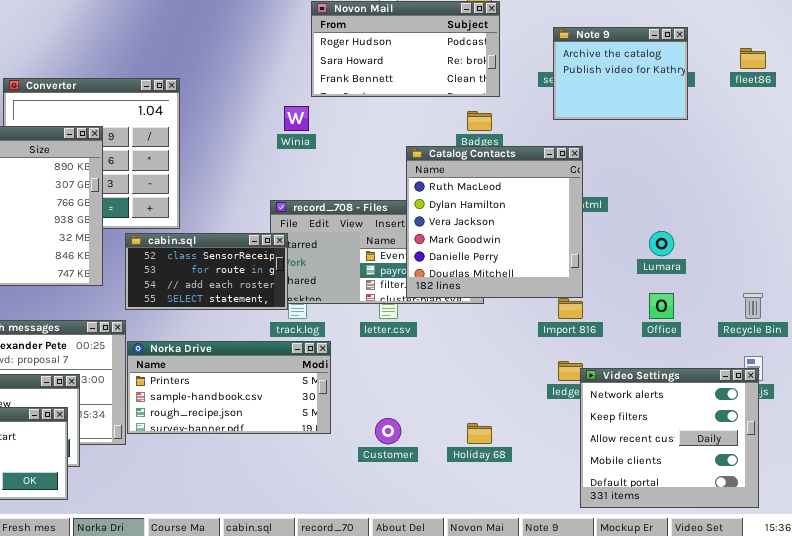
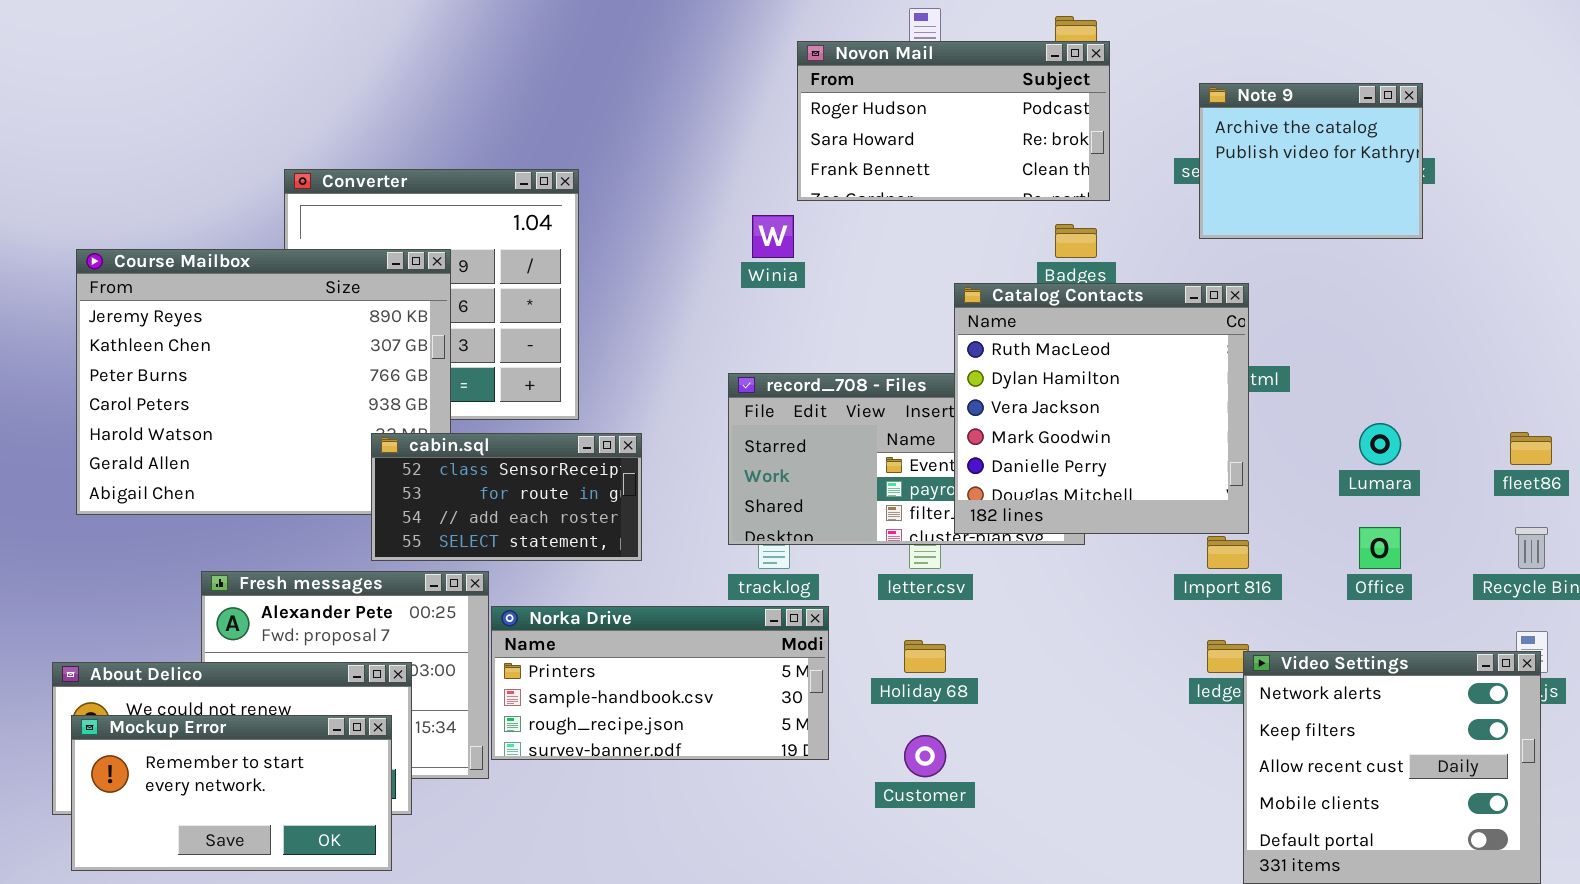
fleet86: [740,48,766,69] -> [1510,432,1552,465], moved
cabin.sql: [125,233,288,310] -> [371,433,642,561], moved
Holiday 68: [467,423,492,444] -> [904,640,946,673], moved

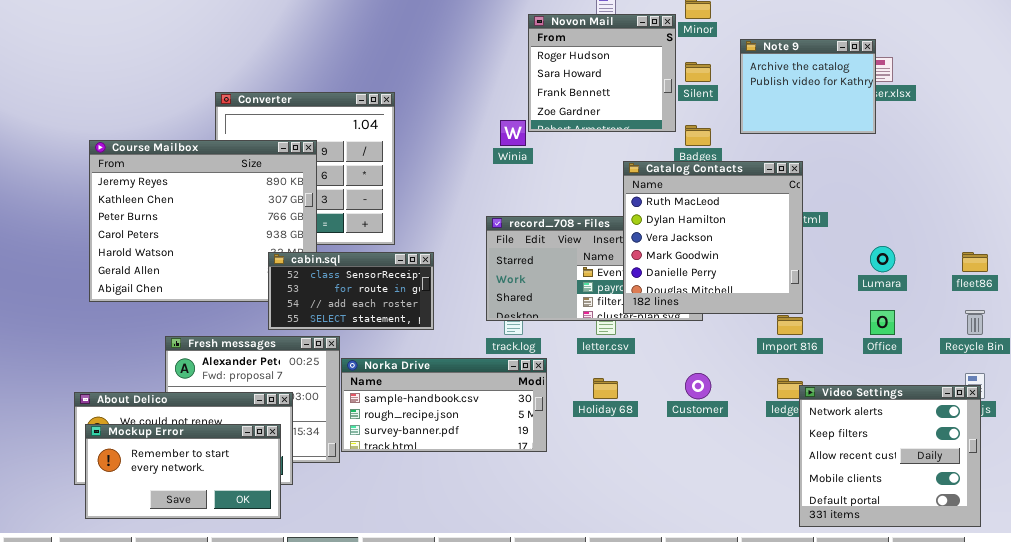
Novon Mail: [797,41,1110,201] -> [528,14,676,132], resized
Note 9: [1199,83,1423,239] -> [740,39,876,134], moved
Norka Drive: [491,606,829,760] -> [341,358,547,452], scrolled down 1 row
Customer: [904,735,946,777] -> [685,373,711,399], moved

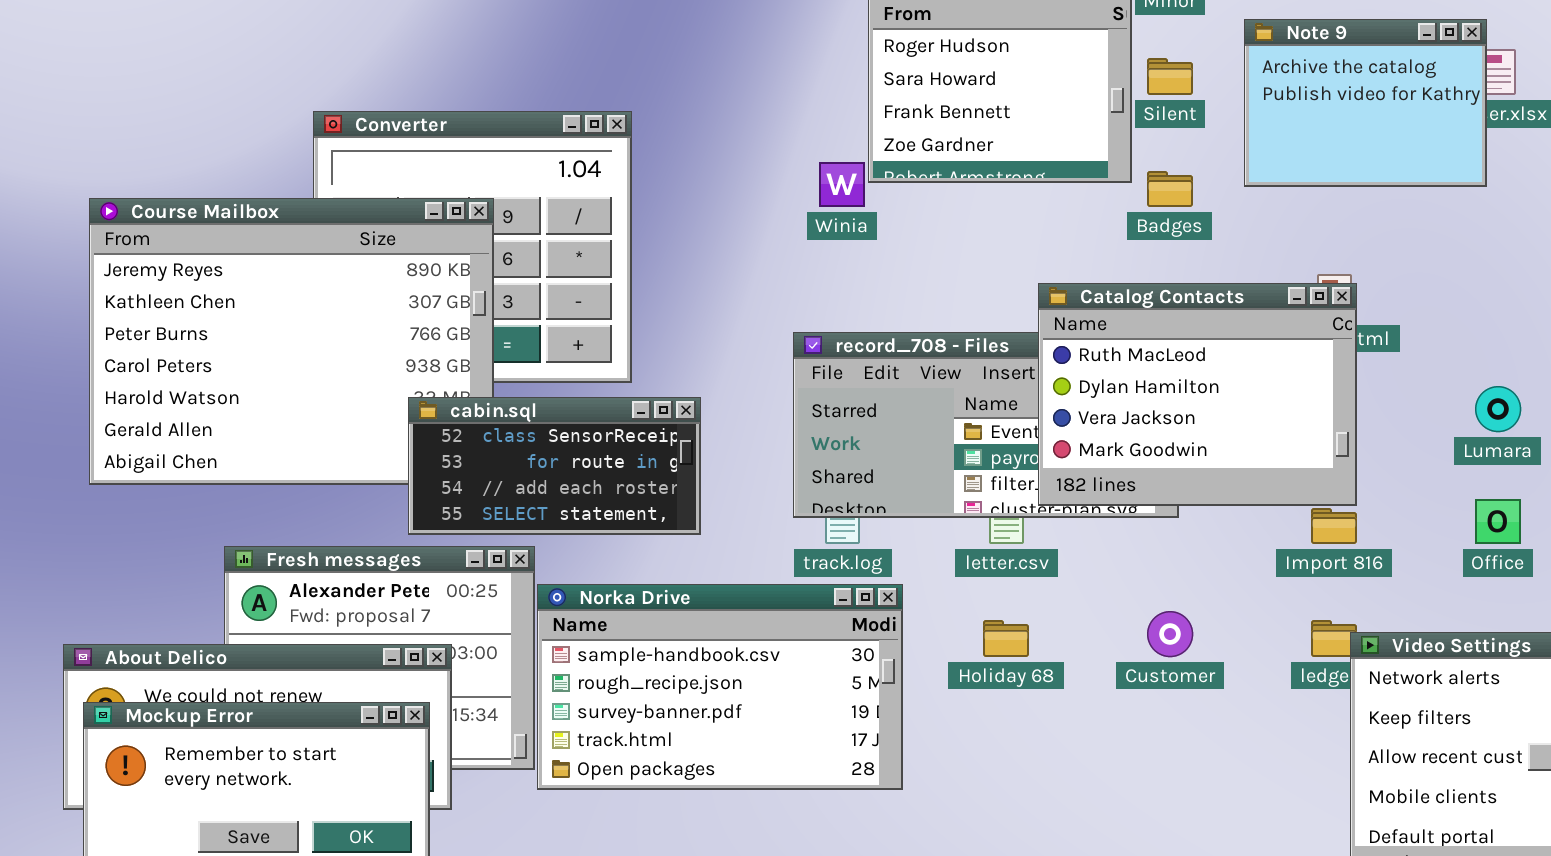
Catalog Contacts: [623,161,803,314] -> [1038,283,1357,506], resized
Norka Drive: [341,358,547,452] -> [537,584,903,790], resized

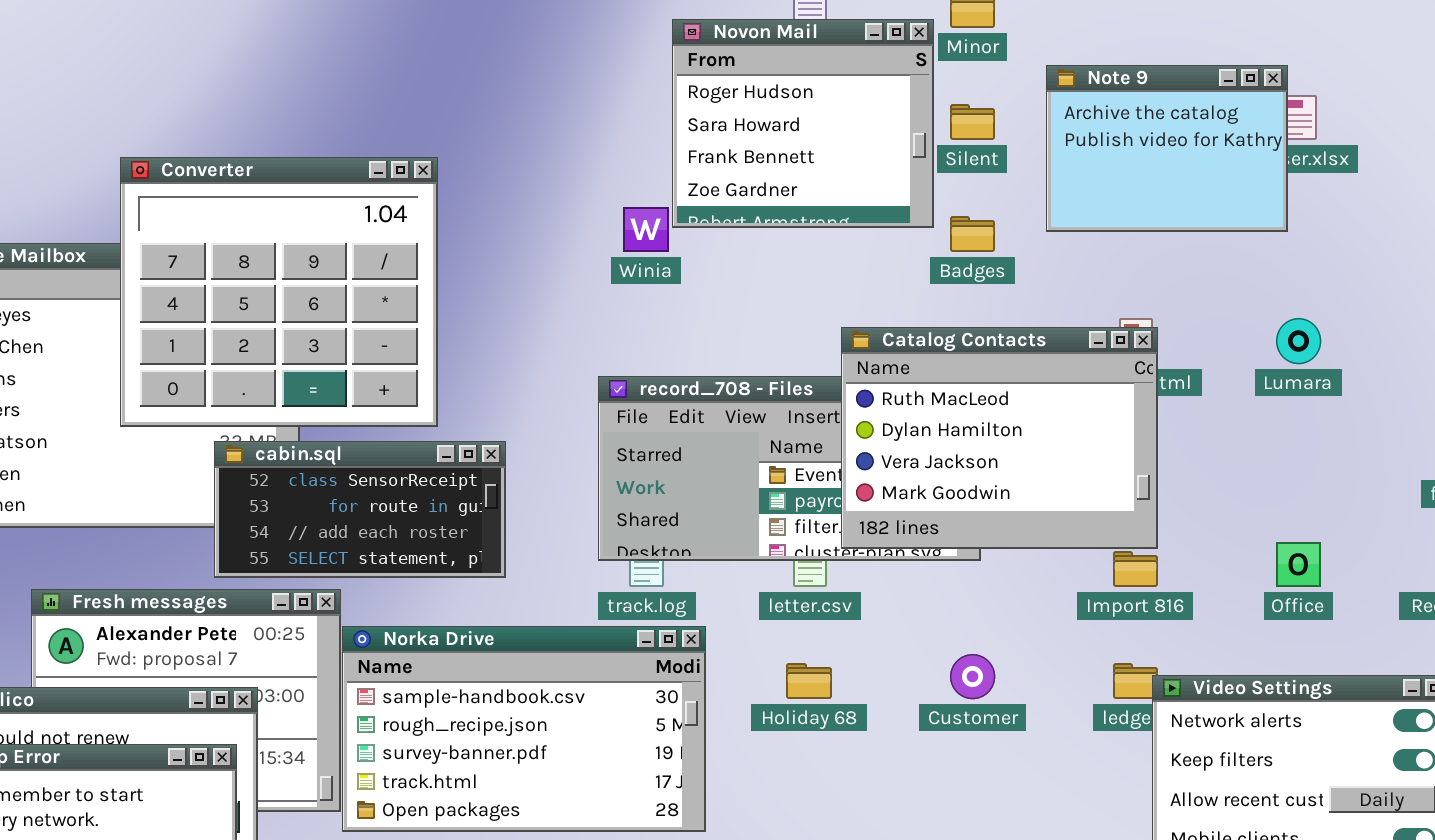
Converter: [313,111,632,383] -> [120,157,438,427], raised
Lumara: [1475,386,1521,432] -> [1276,318,1321,364], moved

